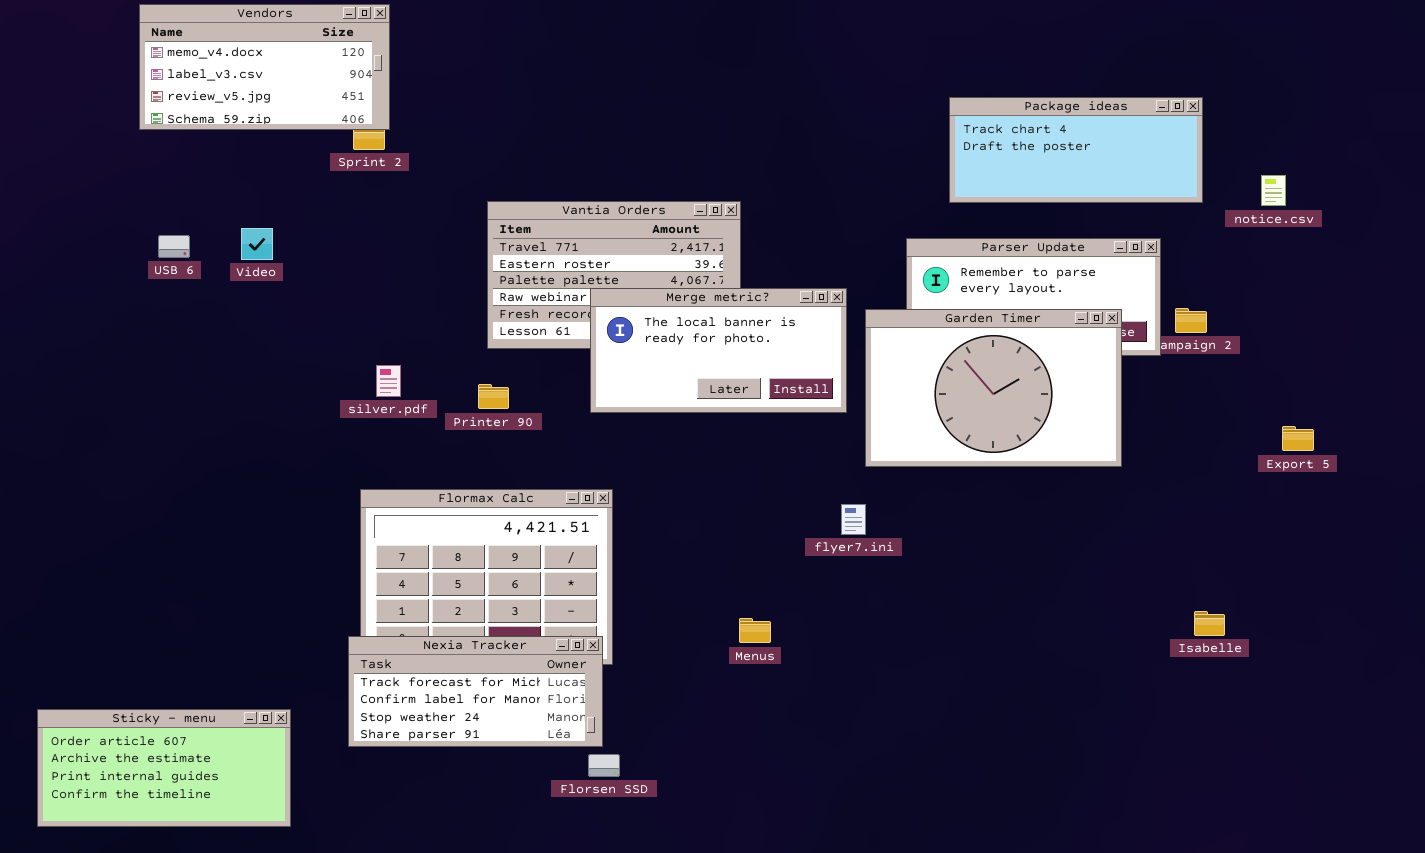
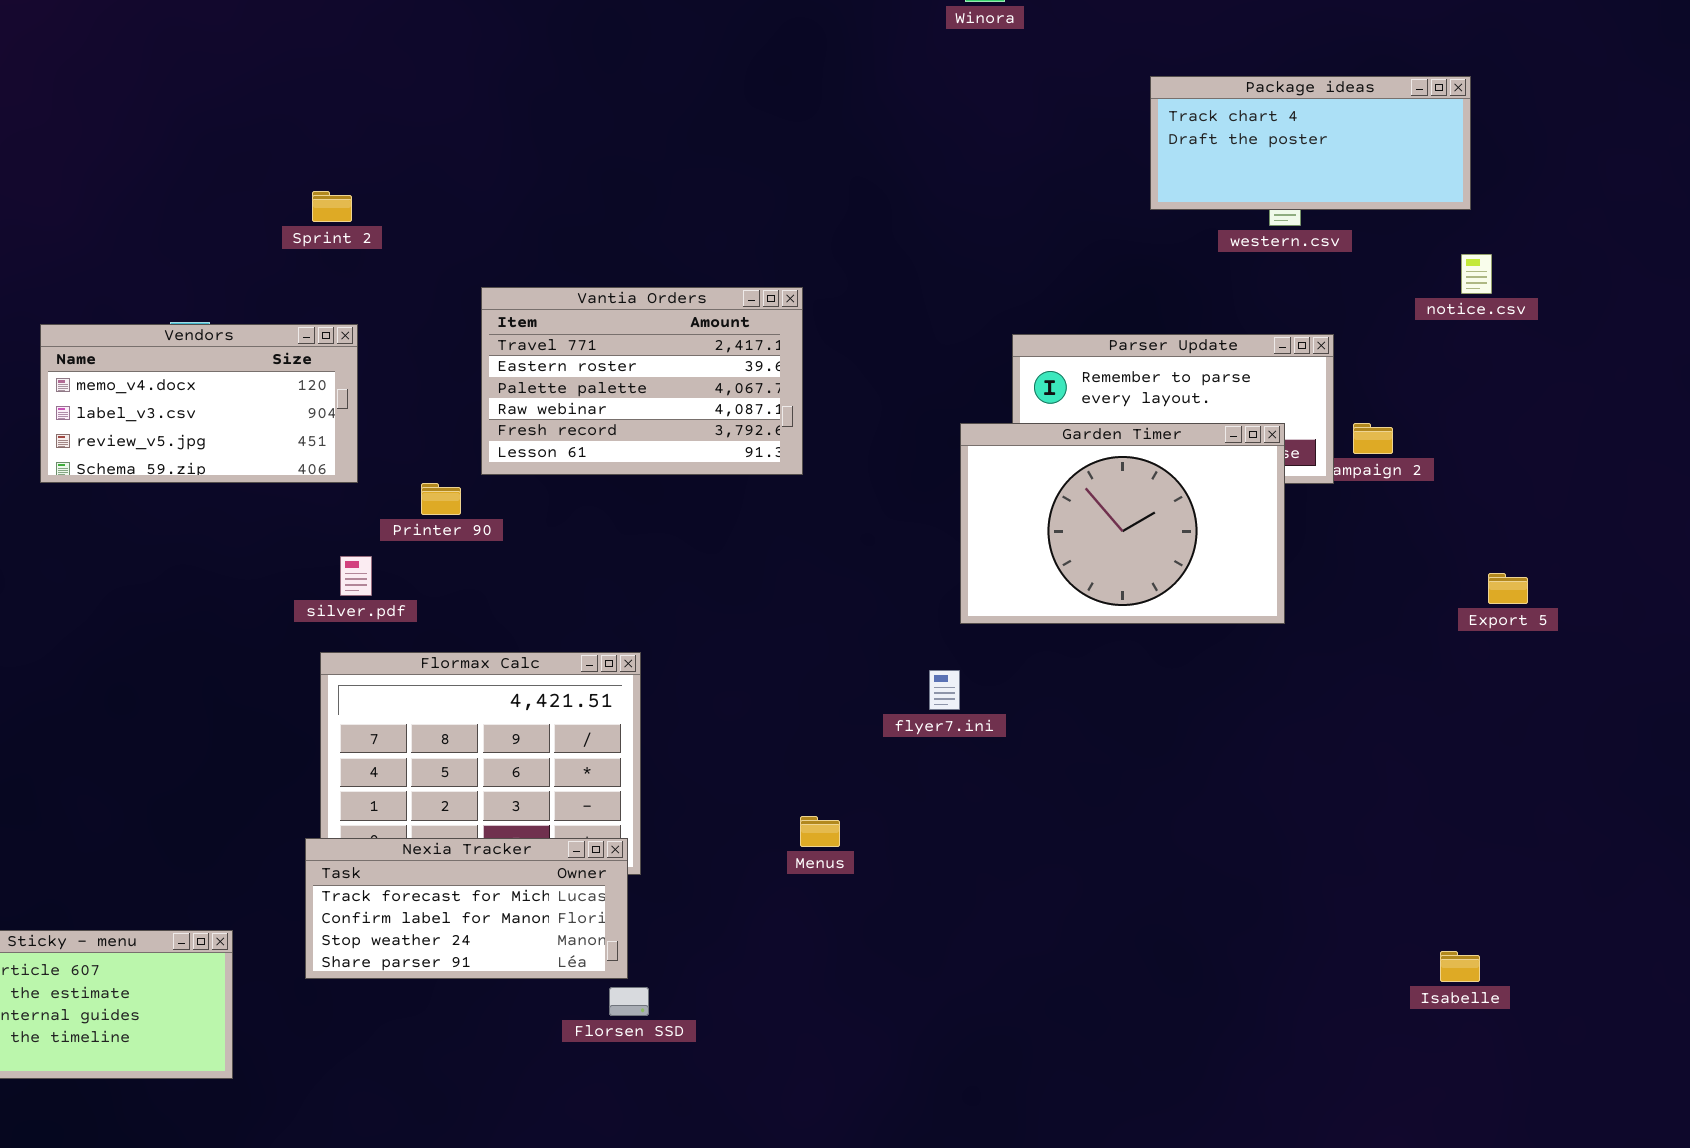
Vendors: [139,4,390,130] -> [40,324,358,483], moved
Package ideas: [949,97,1203,203] -> [1150,76,1471,210], moved
Merge metric?: [590,288,847,413] -> none, closed
silver.pdf: [376,365,401,397] -> [340,556,372,596], moved
Printer 90: [478,384,509,409] -> [421,483,461,515], moved
Isabelle: [1194,611,1225,636] -> [1440,951,1480,982], moved

